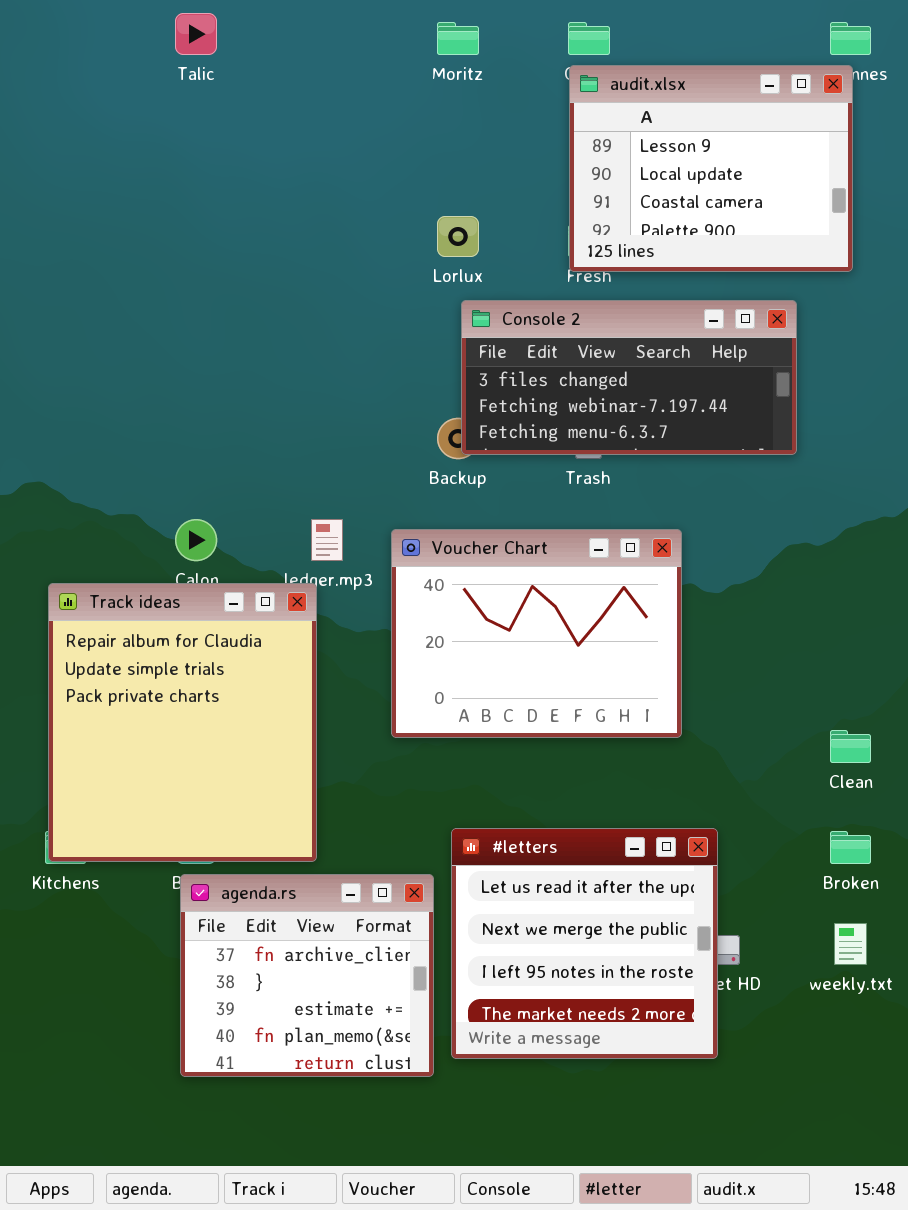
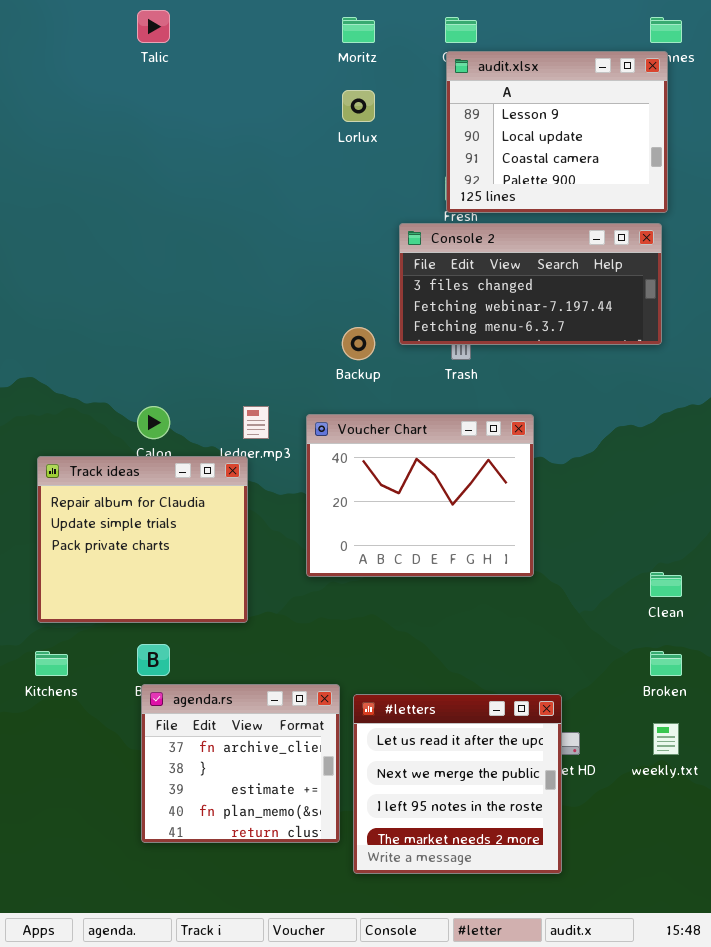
Lorlux: [437,216,479,257] -> [342,90,375,122], moved
Console 2: [461,300,797,455] -> [399,223,662,345], moved
Track ideas: [48,583,317,862] -> [37,456,248,623], resized
#letters: [451,828,718,1059] -> [353,694,562,874], moved

